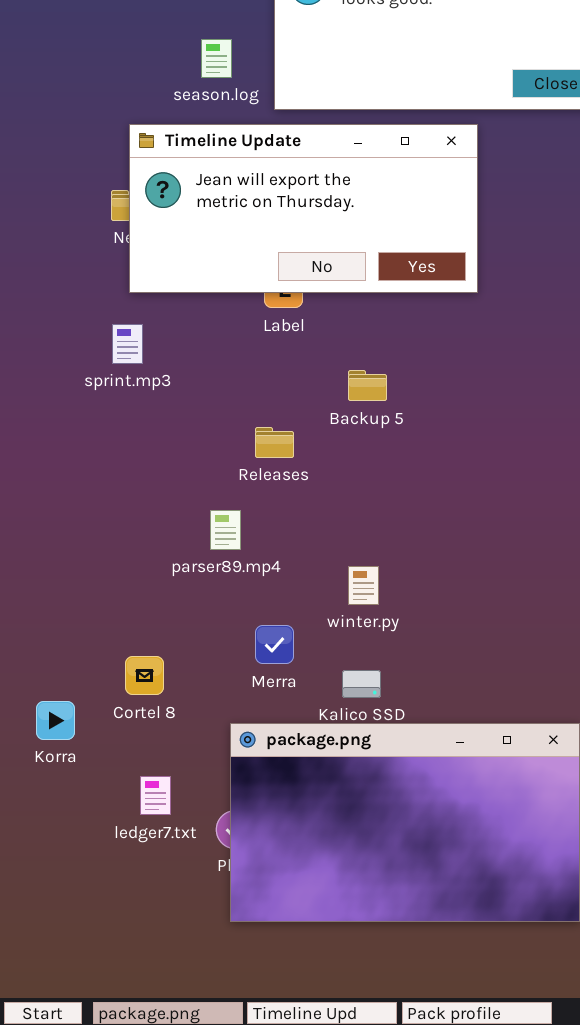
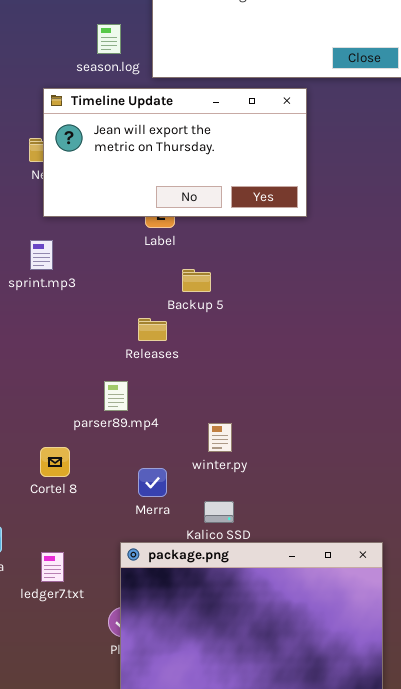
Backup 5: [348,370,387,401] -> [182,269,211,292], moved
Cortel 8: [125,656,164,695] -> [40,447,70,477], moved
ledger7.txt: [140,776,171,815] -> [41,552,64,582], moved

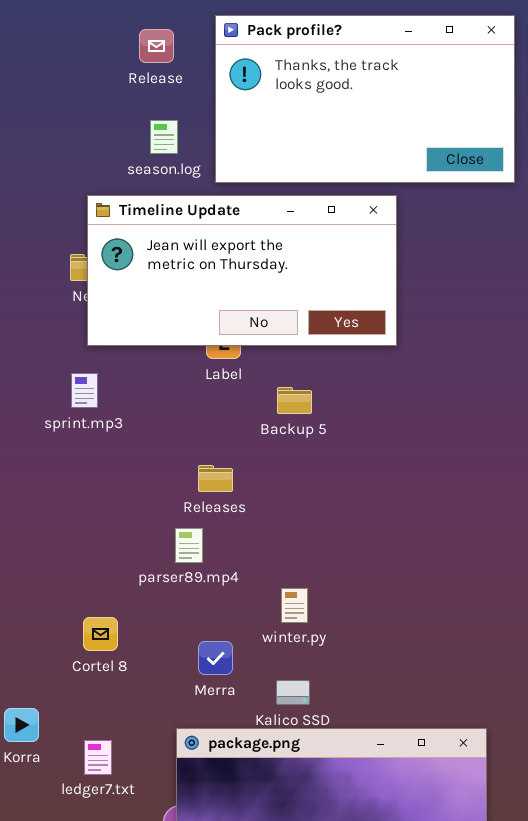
Backup 5: [182,269,211,292] -> [277,387,312,414], moved
parser89.mp4: [104,381,128,411] -> [175,528,203,563], moved

